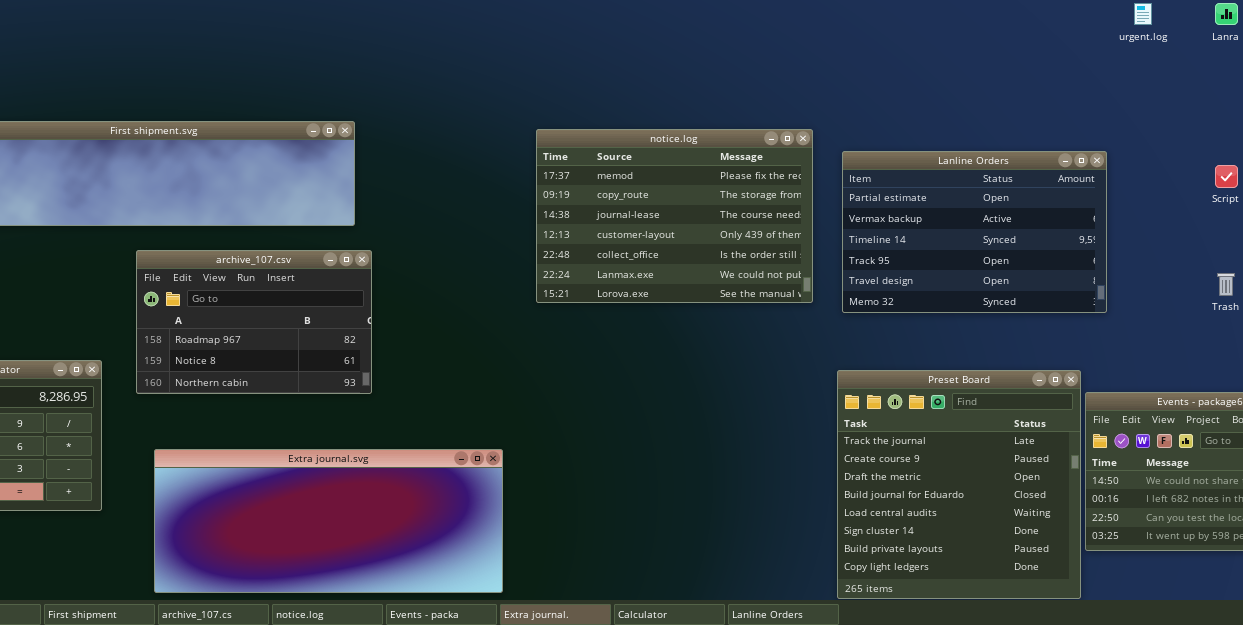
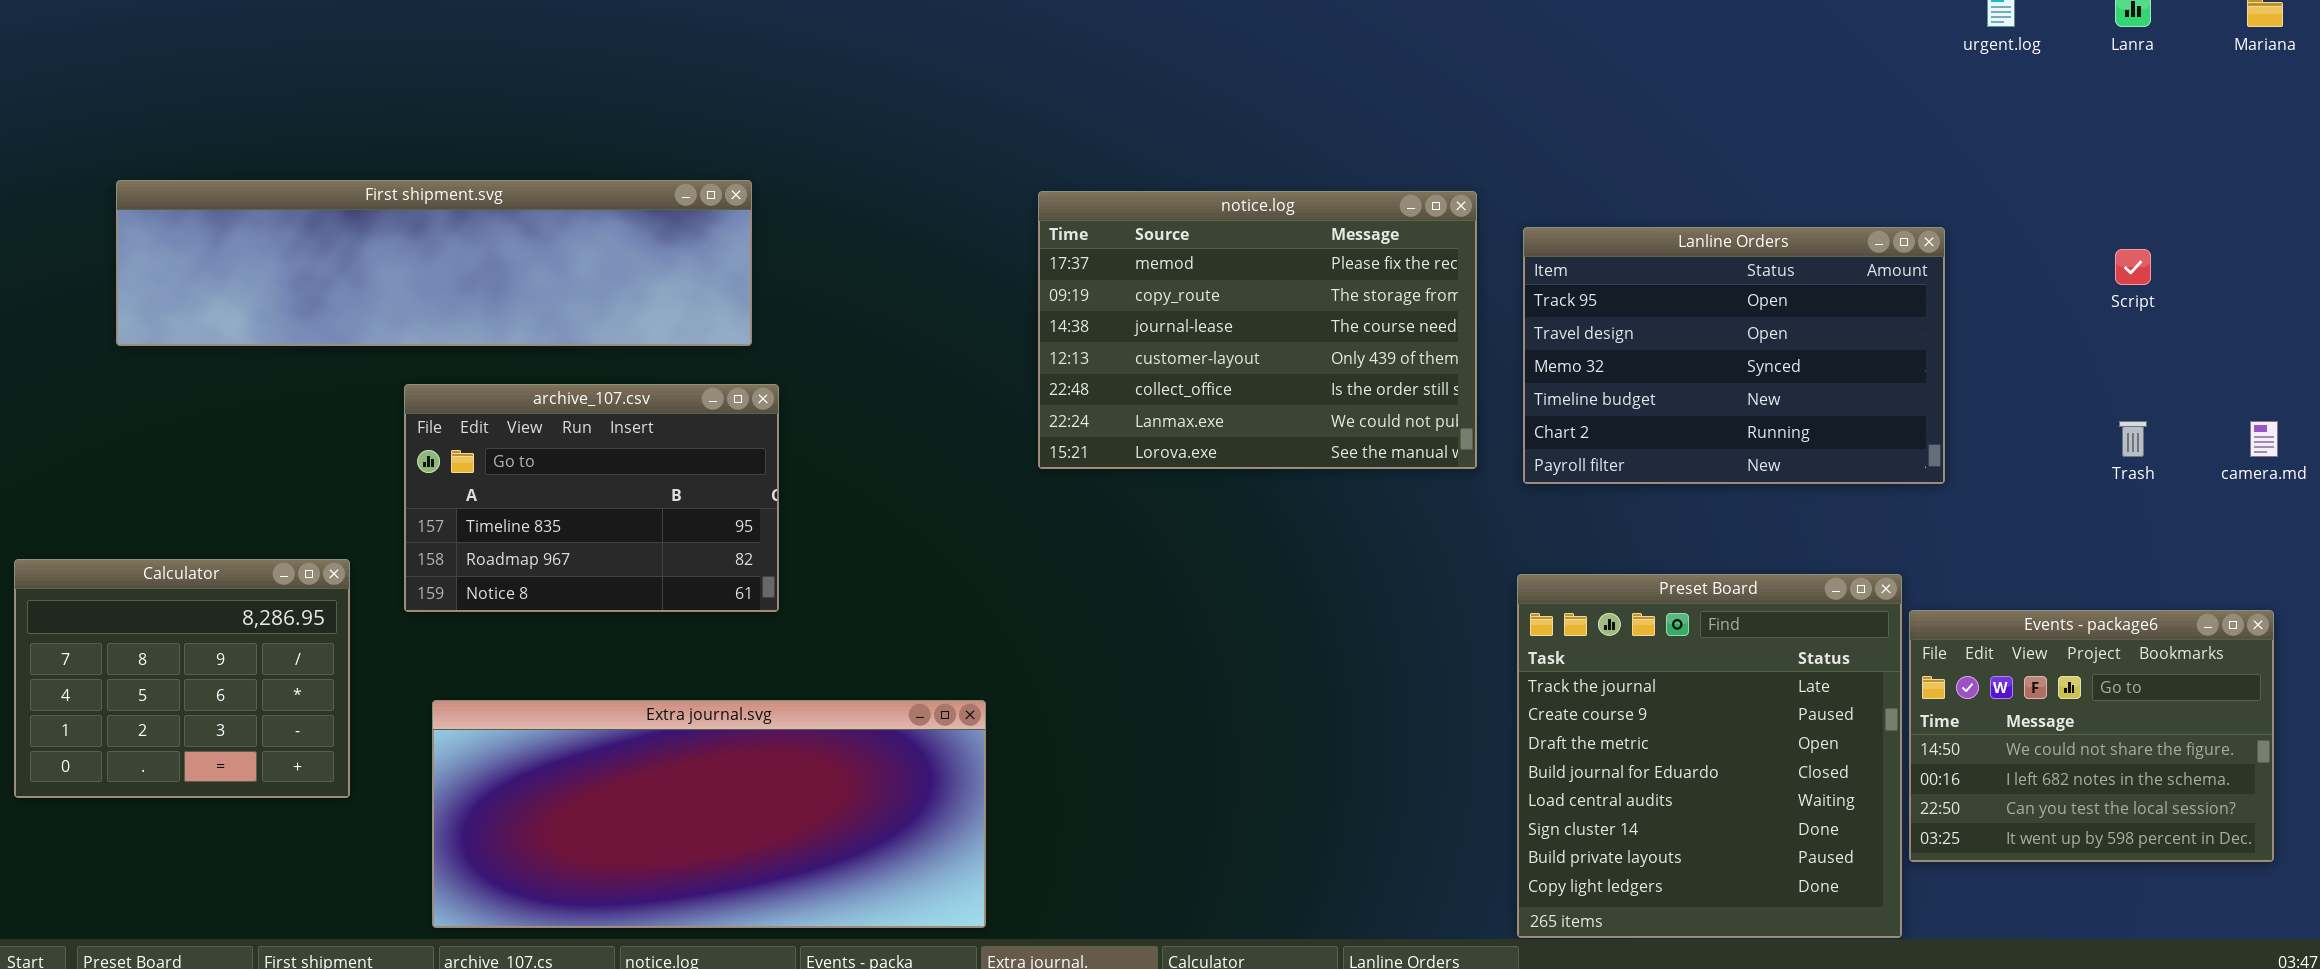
Lanline Orders: [842,151,1107,313] -> [1523,227,1945,484], scrolled down 3 rows
archive_107.csv: [136,250,372,394] -> [404,384,779,612], scrolled up 1 row

